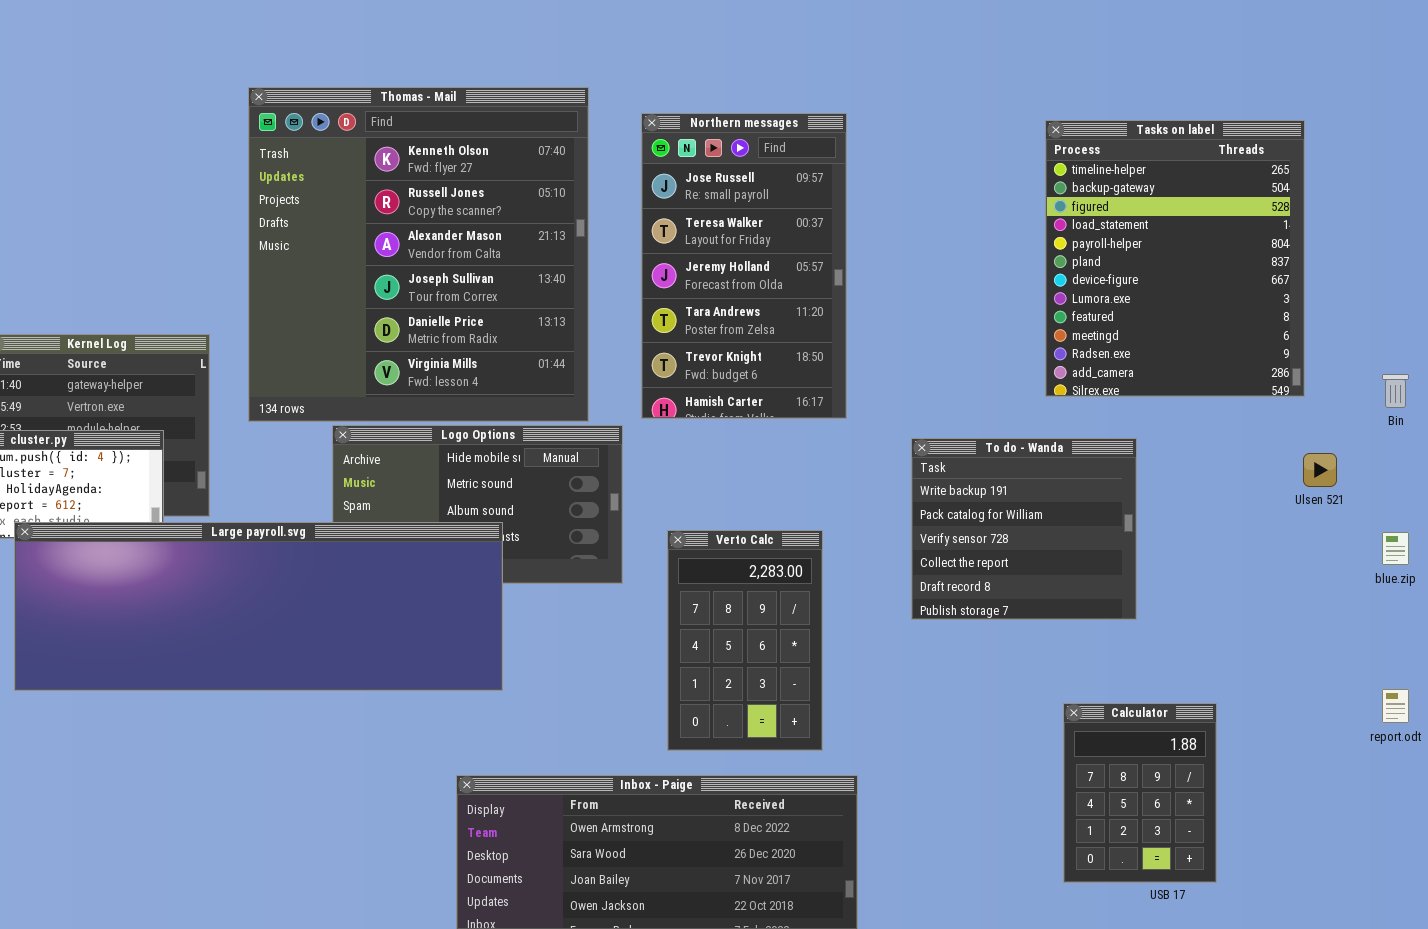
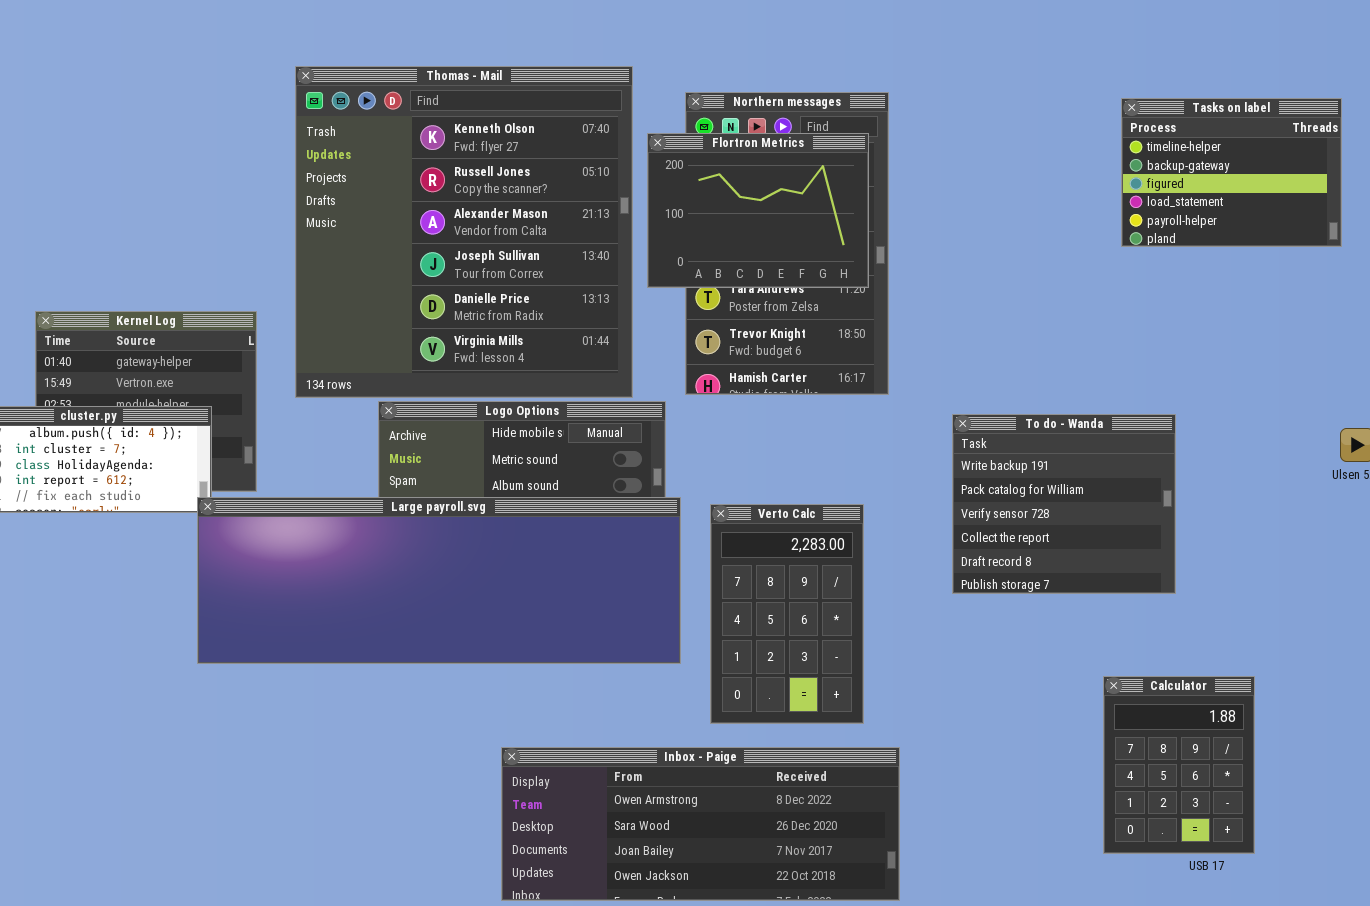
Tasks on label: [1045,120,1305,397] -> [1121,98,1342,247], resized
Flortron Metrics: none -> [647,133,869,288], opened
Large payroll.svg: [14,522,503,691] -> [197,497,681,664], moved

